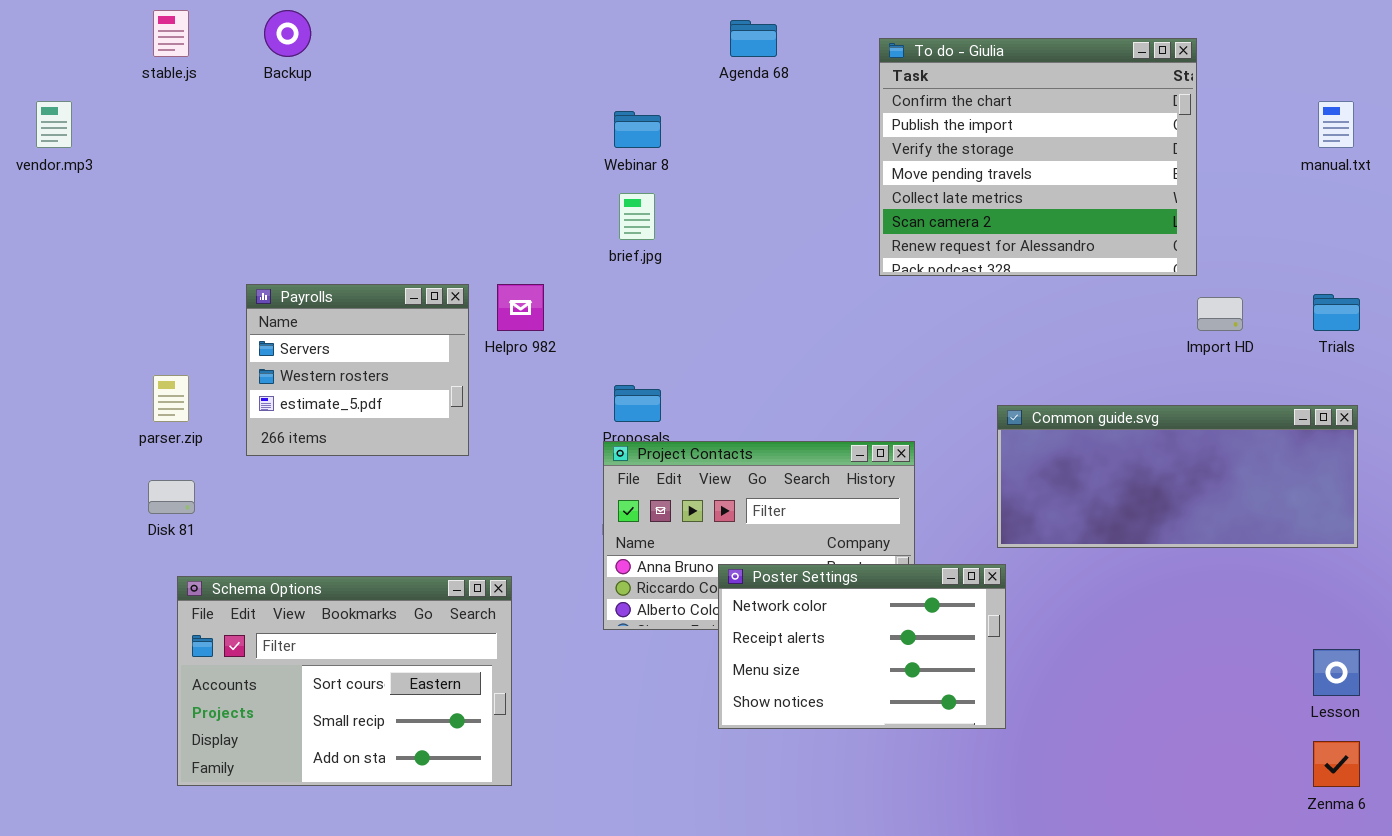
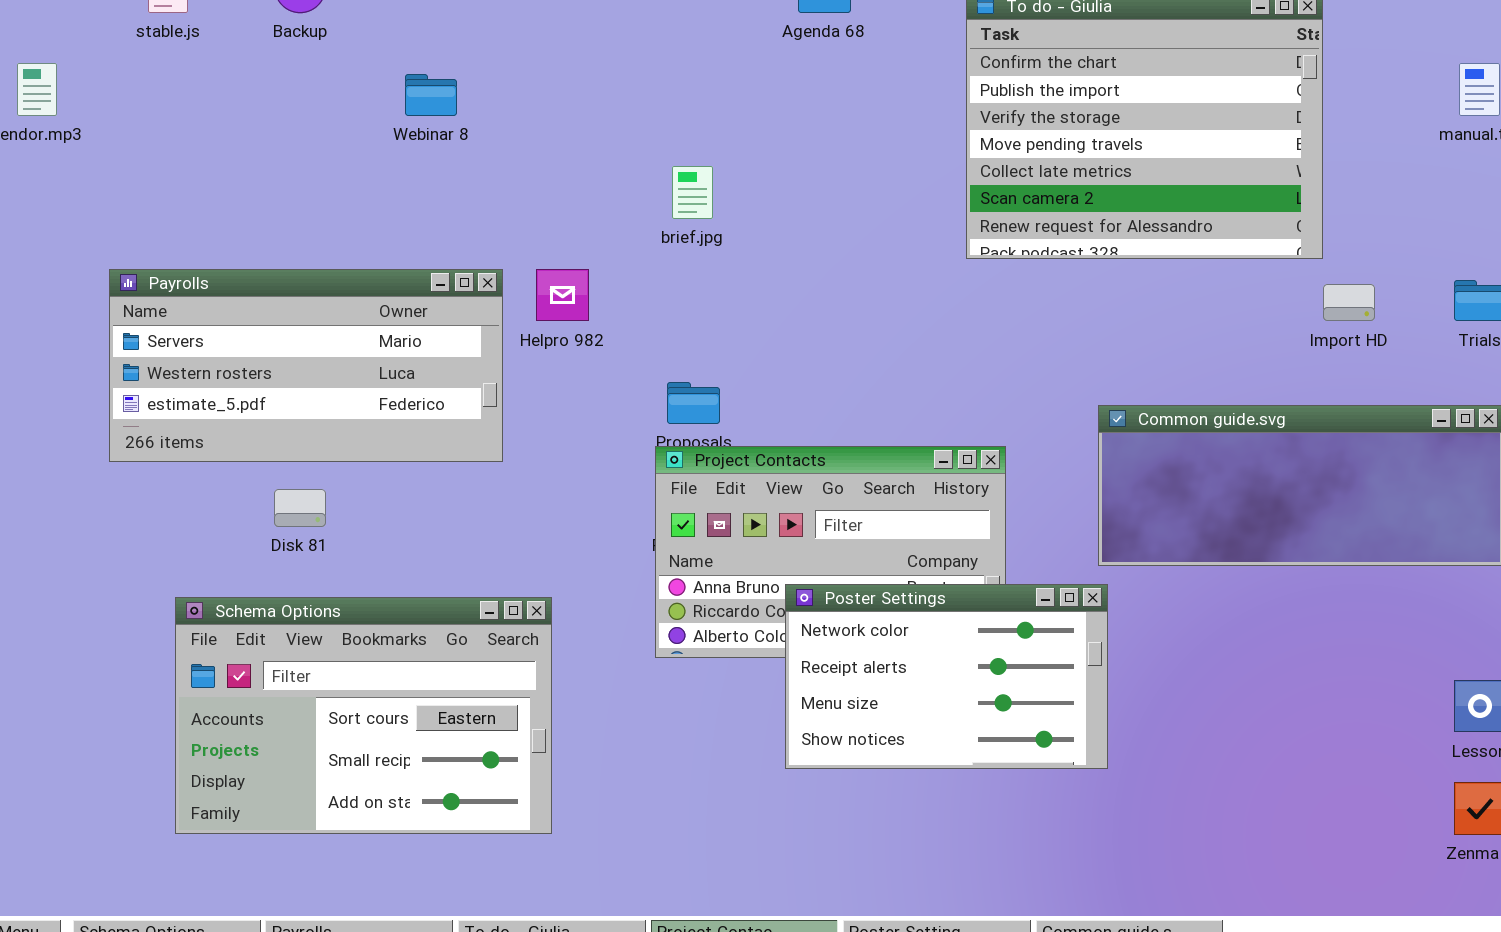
Webinar 8: [614,111,661,148] -> [405,74,457,116], moved
Payrolls: [246,284,469,456] -> [109,269,503,462], resized
Disk 81: [148,480,195,514] -> [274,489,326,527], moved

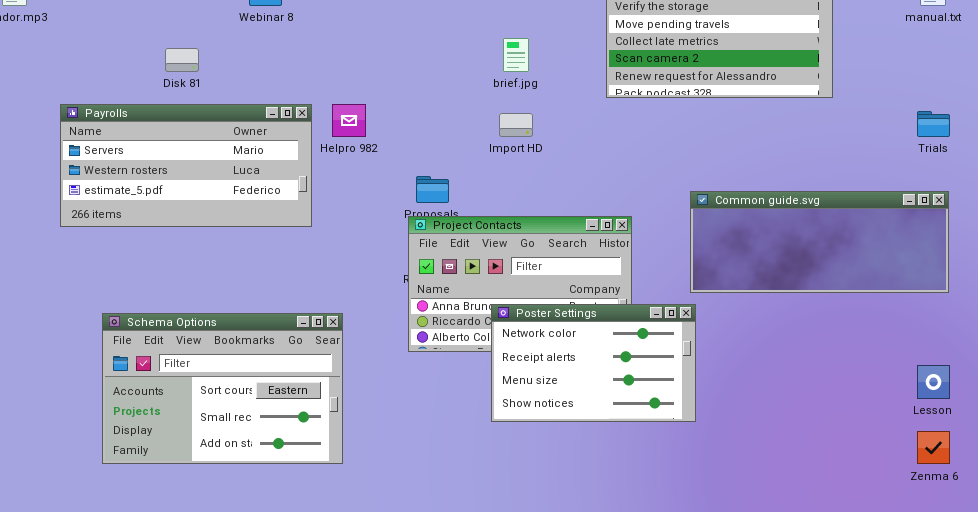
brief.jpg: [672,166,713,219] -> [503,38,529,72], moved
Import HD: [1323,284,1375,321] -> [499,113,533,137], moved
Disk 81: [274,489,326,527] -> [165,48,199,72], moved

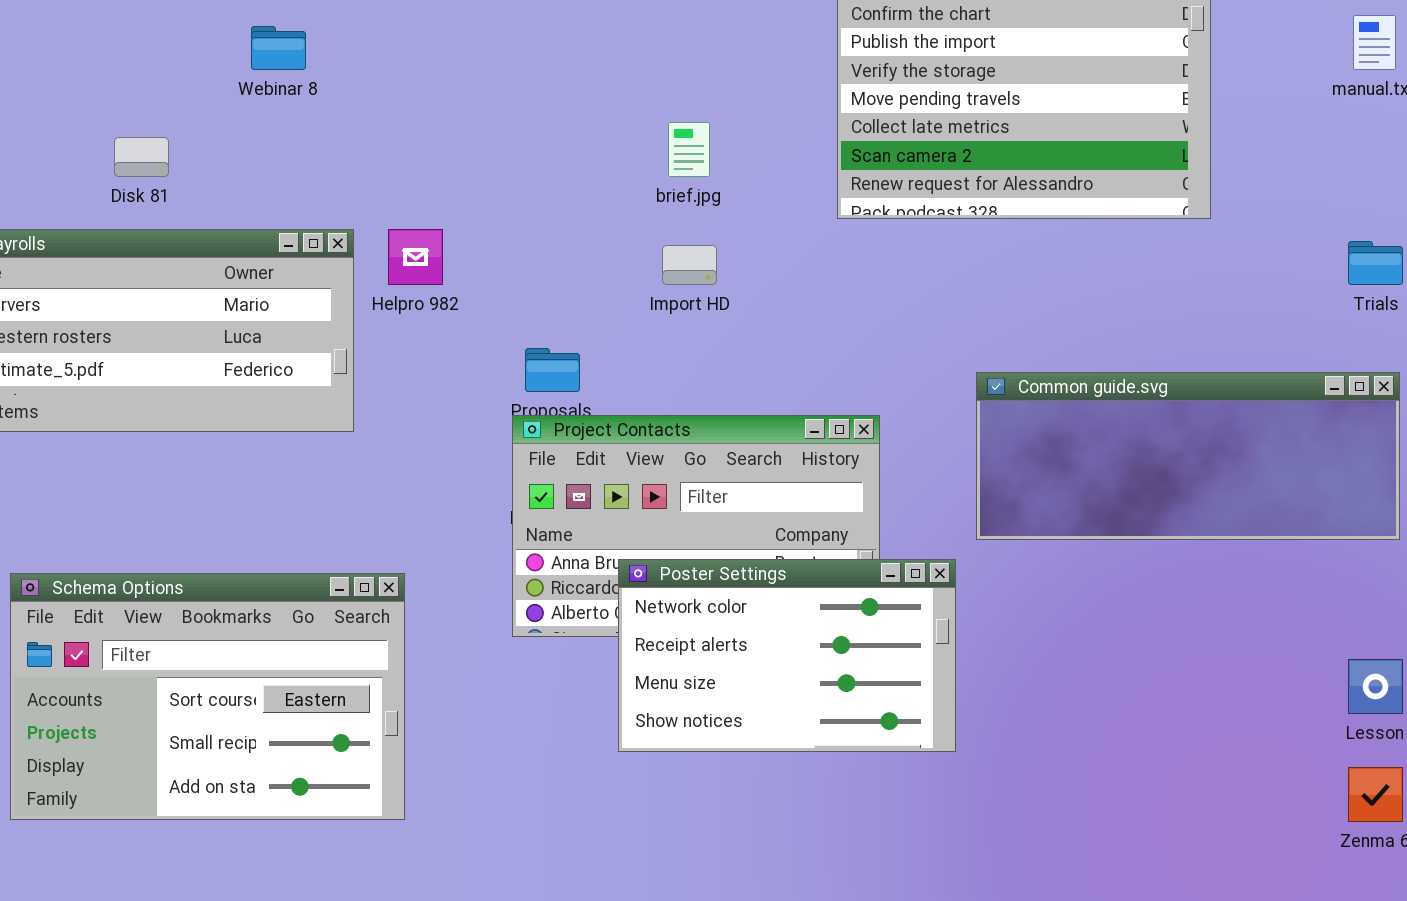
Poster Settings: [491,304,696,422] -> [618,559,956,752], moved

